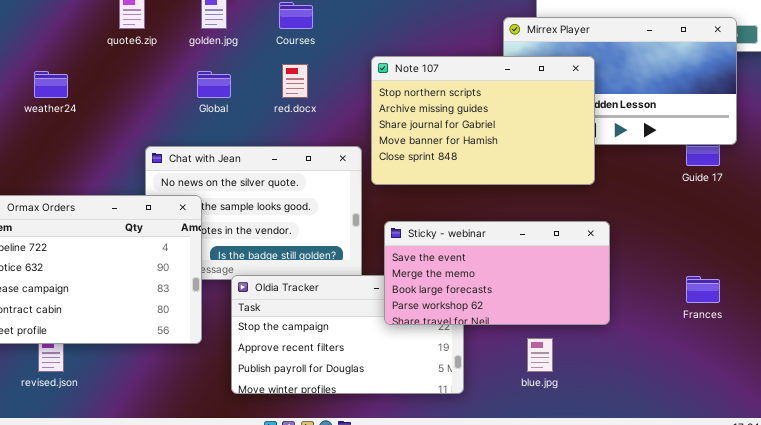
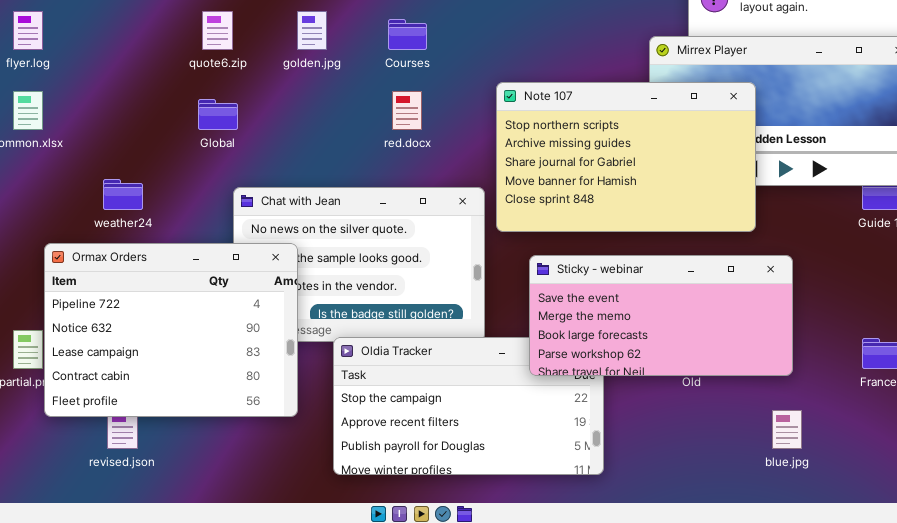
weather24: [34,71,68,98] -> [103,179,143,210], moved
Global: [197,71,231,98] -> [198,99,238,130], moved
Sticky - webinar: [384,221,610,325] -> [529,255,793,376], moved
blue.jpg: [527,338,553,372] -> [772,410,802,449], moved

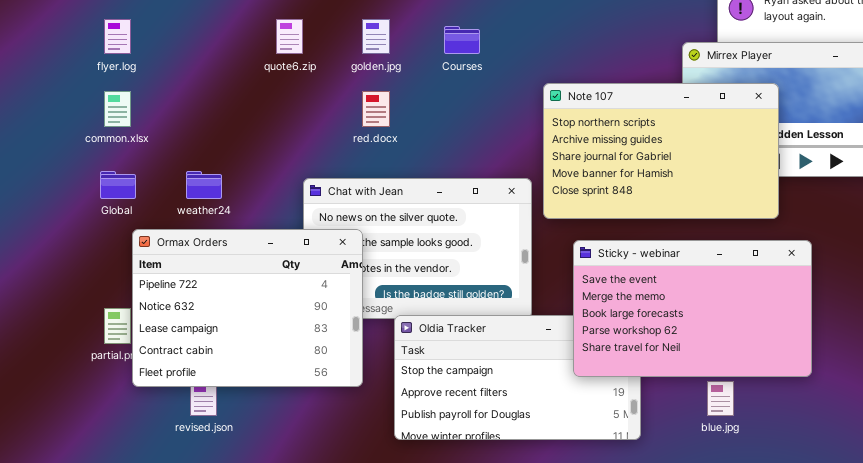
red.docx: [392,91,422,130] -> [362,91,390,127], moved
Global: [198,99,238,130] -> [100,171,136,199], moved
Sticky - webinar: [529,255,793,376] -> [573,240,812,377], resized
blue.jpg: [772,410,802,449] -> [707,381,734,416], moved

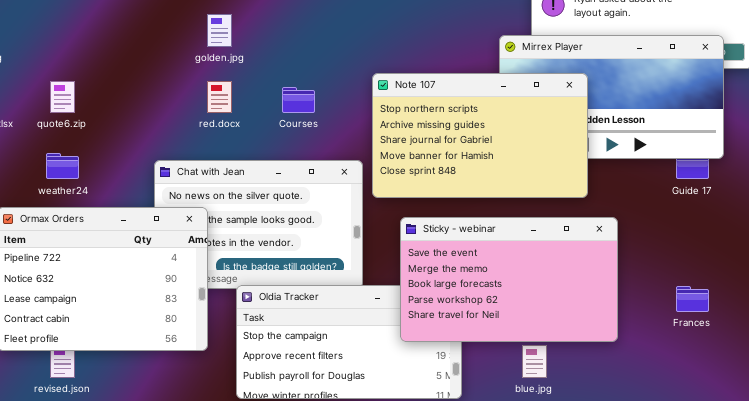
quote6.zip: [276,19,303,54] -> [50,81,75,113], moved
Courses: [444,26,480,54] -> [282,87,315,113], moved

